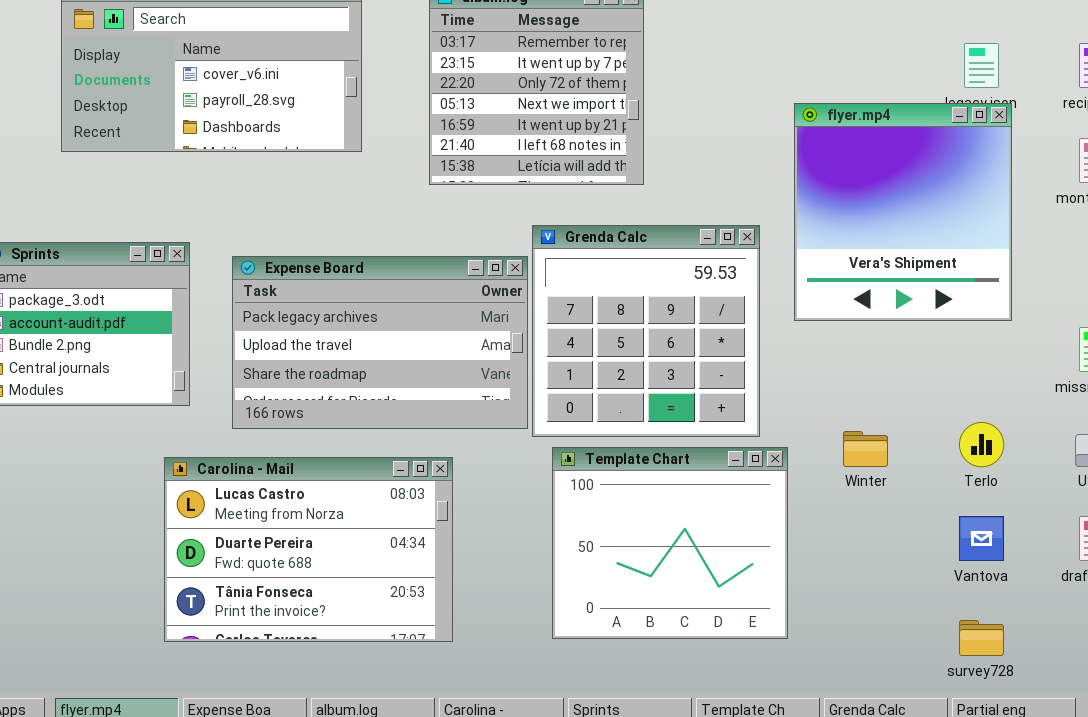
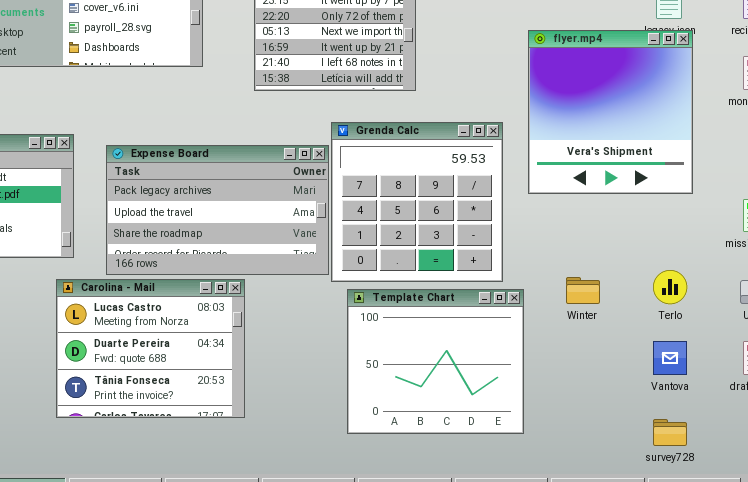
Carolina - Mail: [164,457,453,642] -> [56,279,245,418], moved, resized

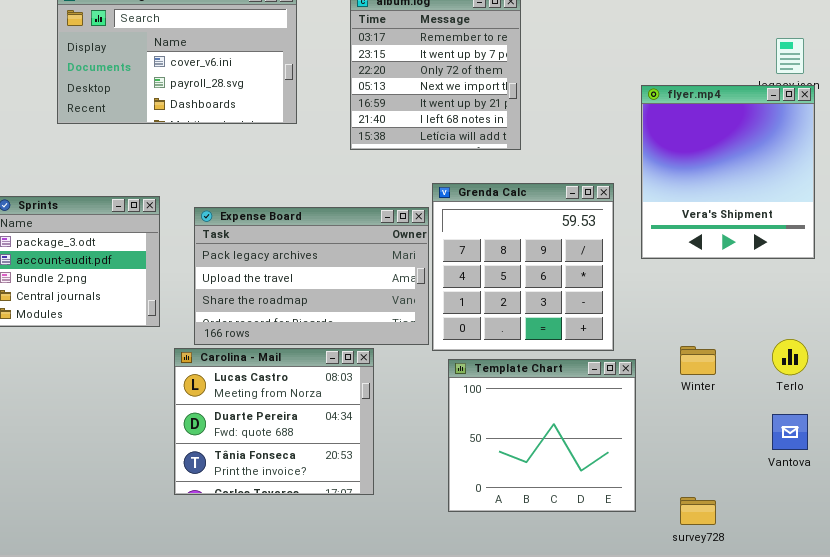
Carolina - Mail: [56,279,245,418] -> [174,348,374,495], moved
survey728: [653,419,687,446] -> [680,497,716,525], moved

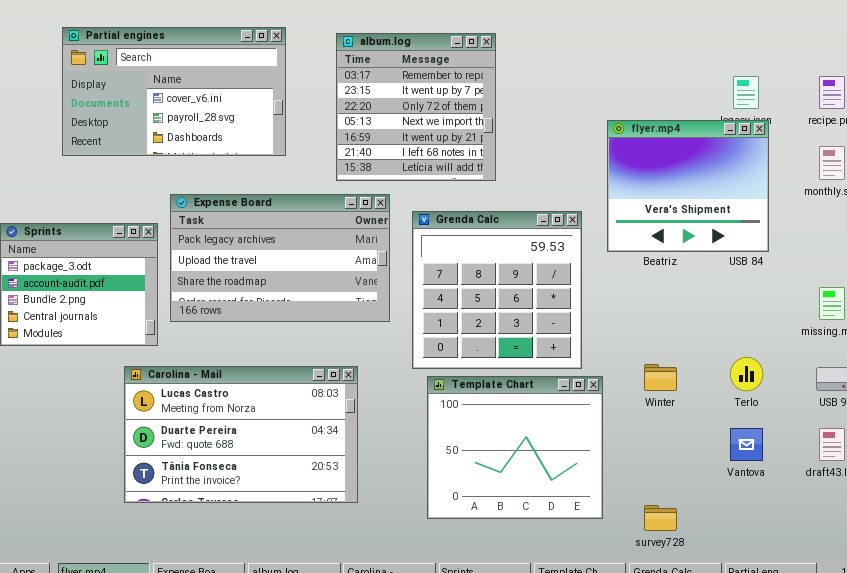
flyer.mp4: [641,85,815,259] -> [607,120,769,252], resized
Expense Board: [194,207,429,345] -> [170,194,390,322], moved
Carolina - Mail: [174,348,374,495] -> [124,366,358,503], resized

